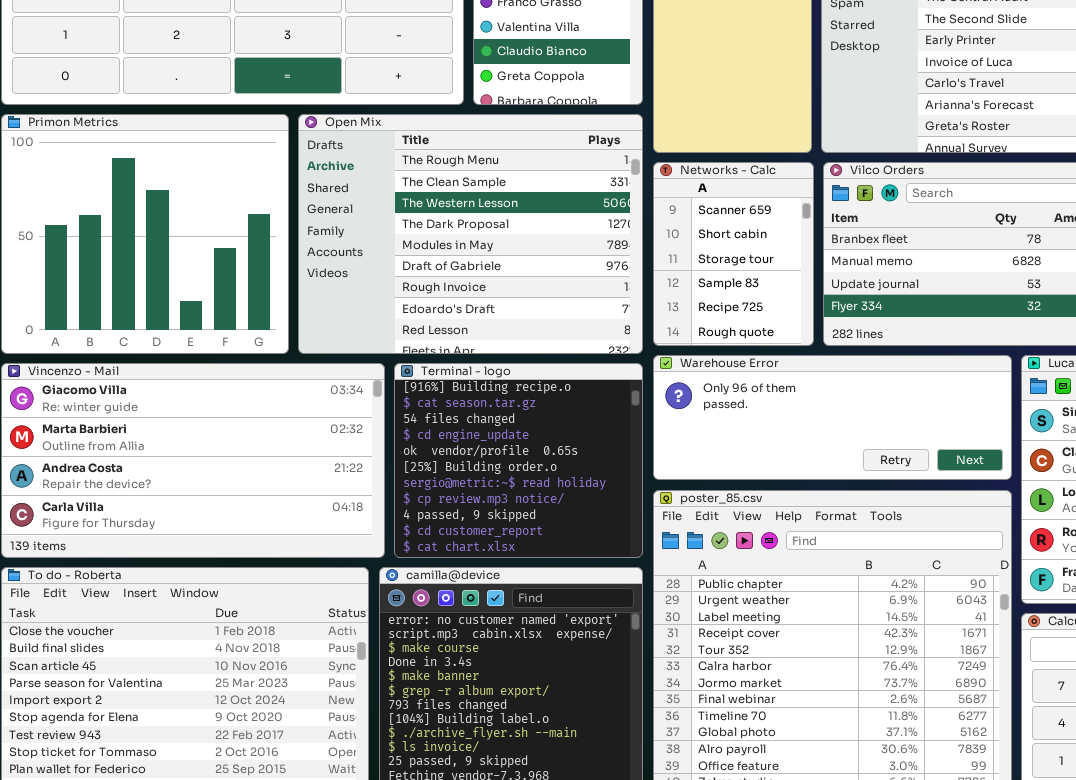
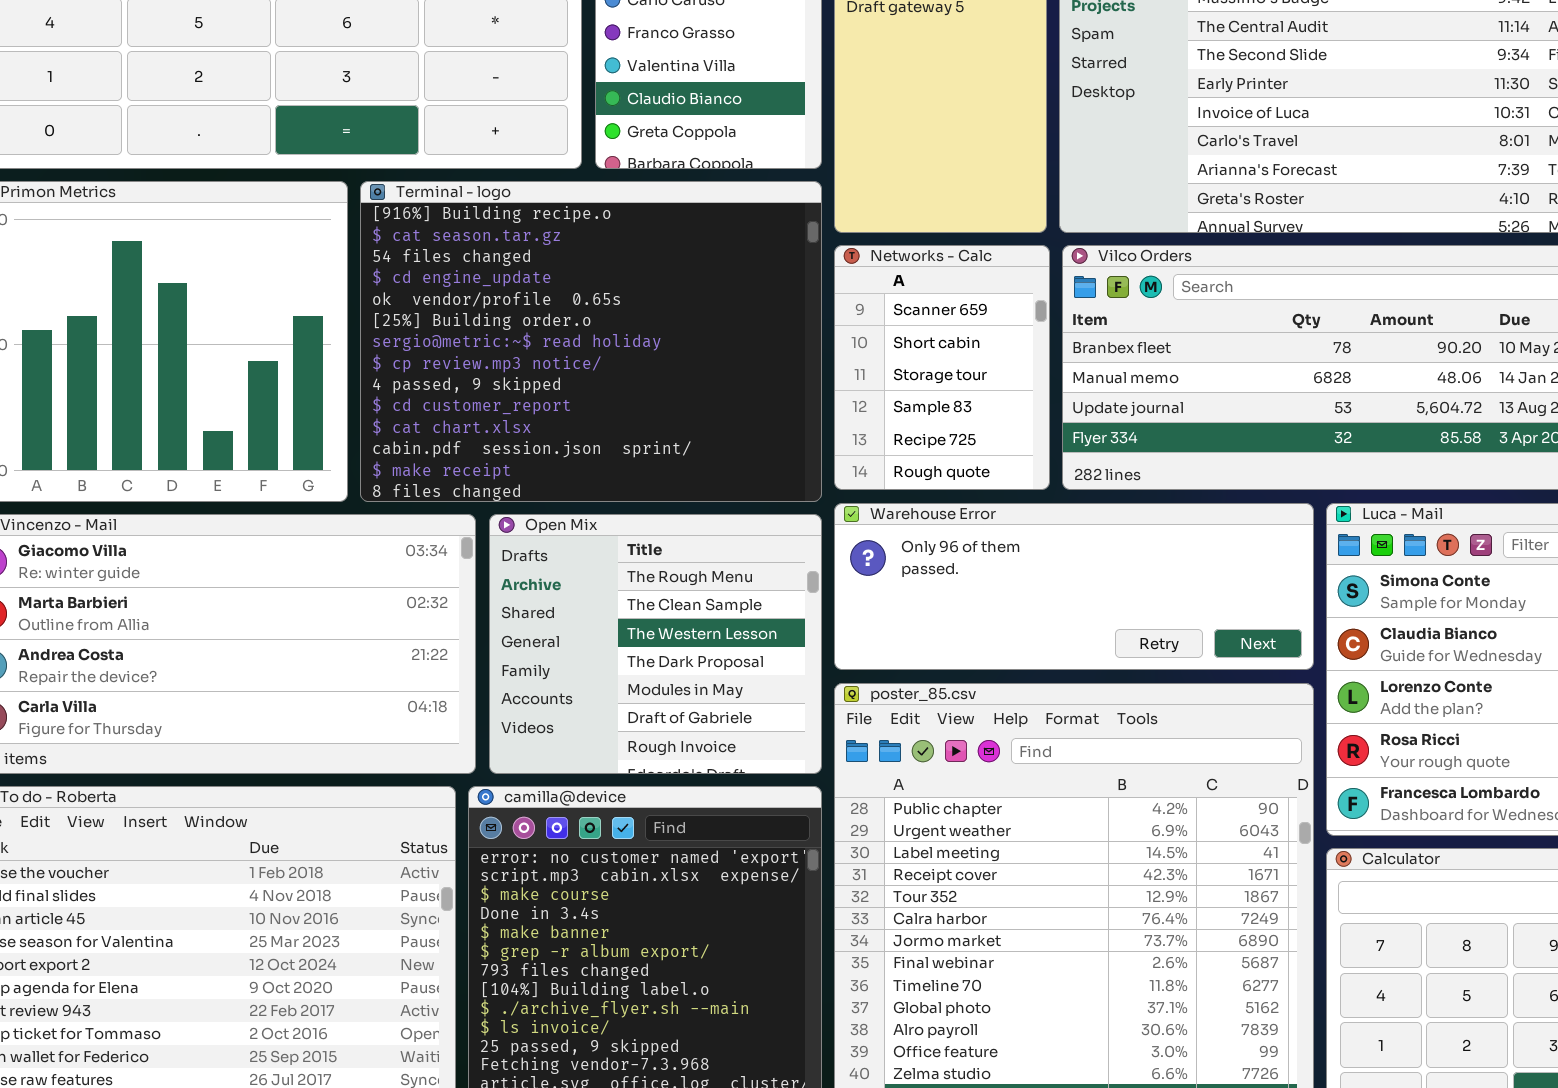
Open Mix: [298,114,643,354] -> [489,514,822,774], moved, resized
Terminal - logo: [394,363,643,558] -> [360,181,822,502], moved, resized

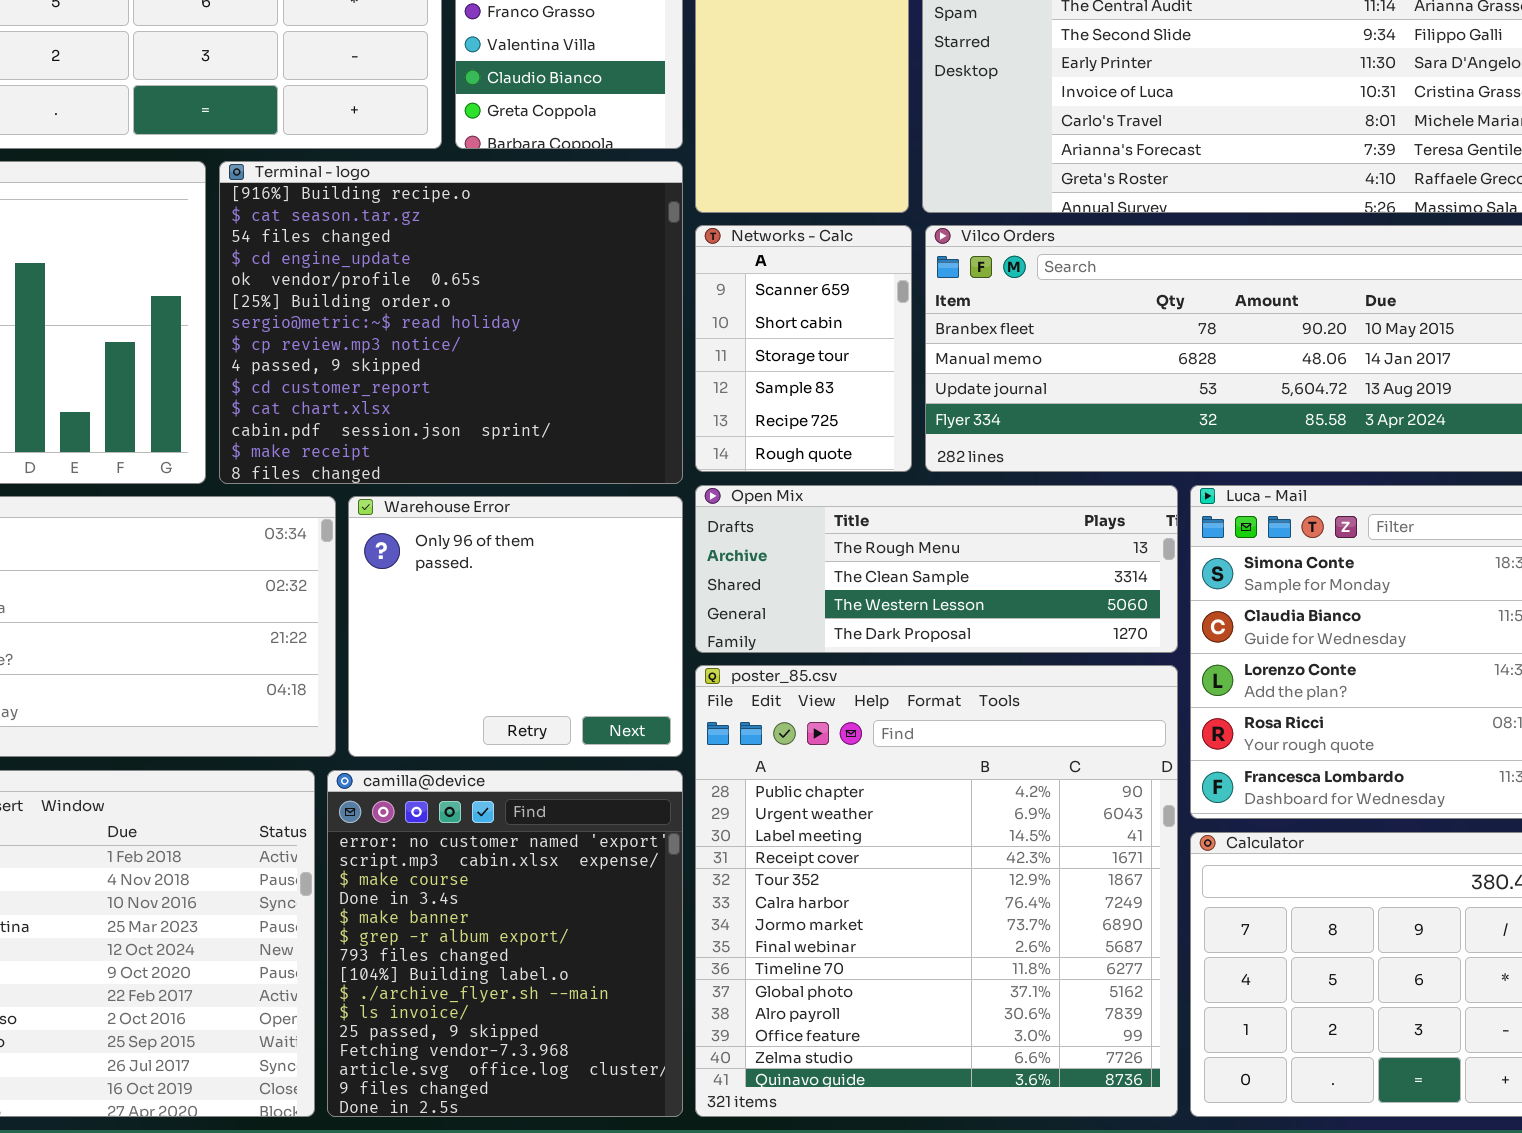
Warehouse Error: [834,503,1314,670] -> [348,496,683,757], moved, resized
Open Mix: [489,514,822,774] -> [695,485,1178,653], moved, resized

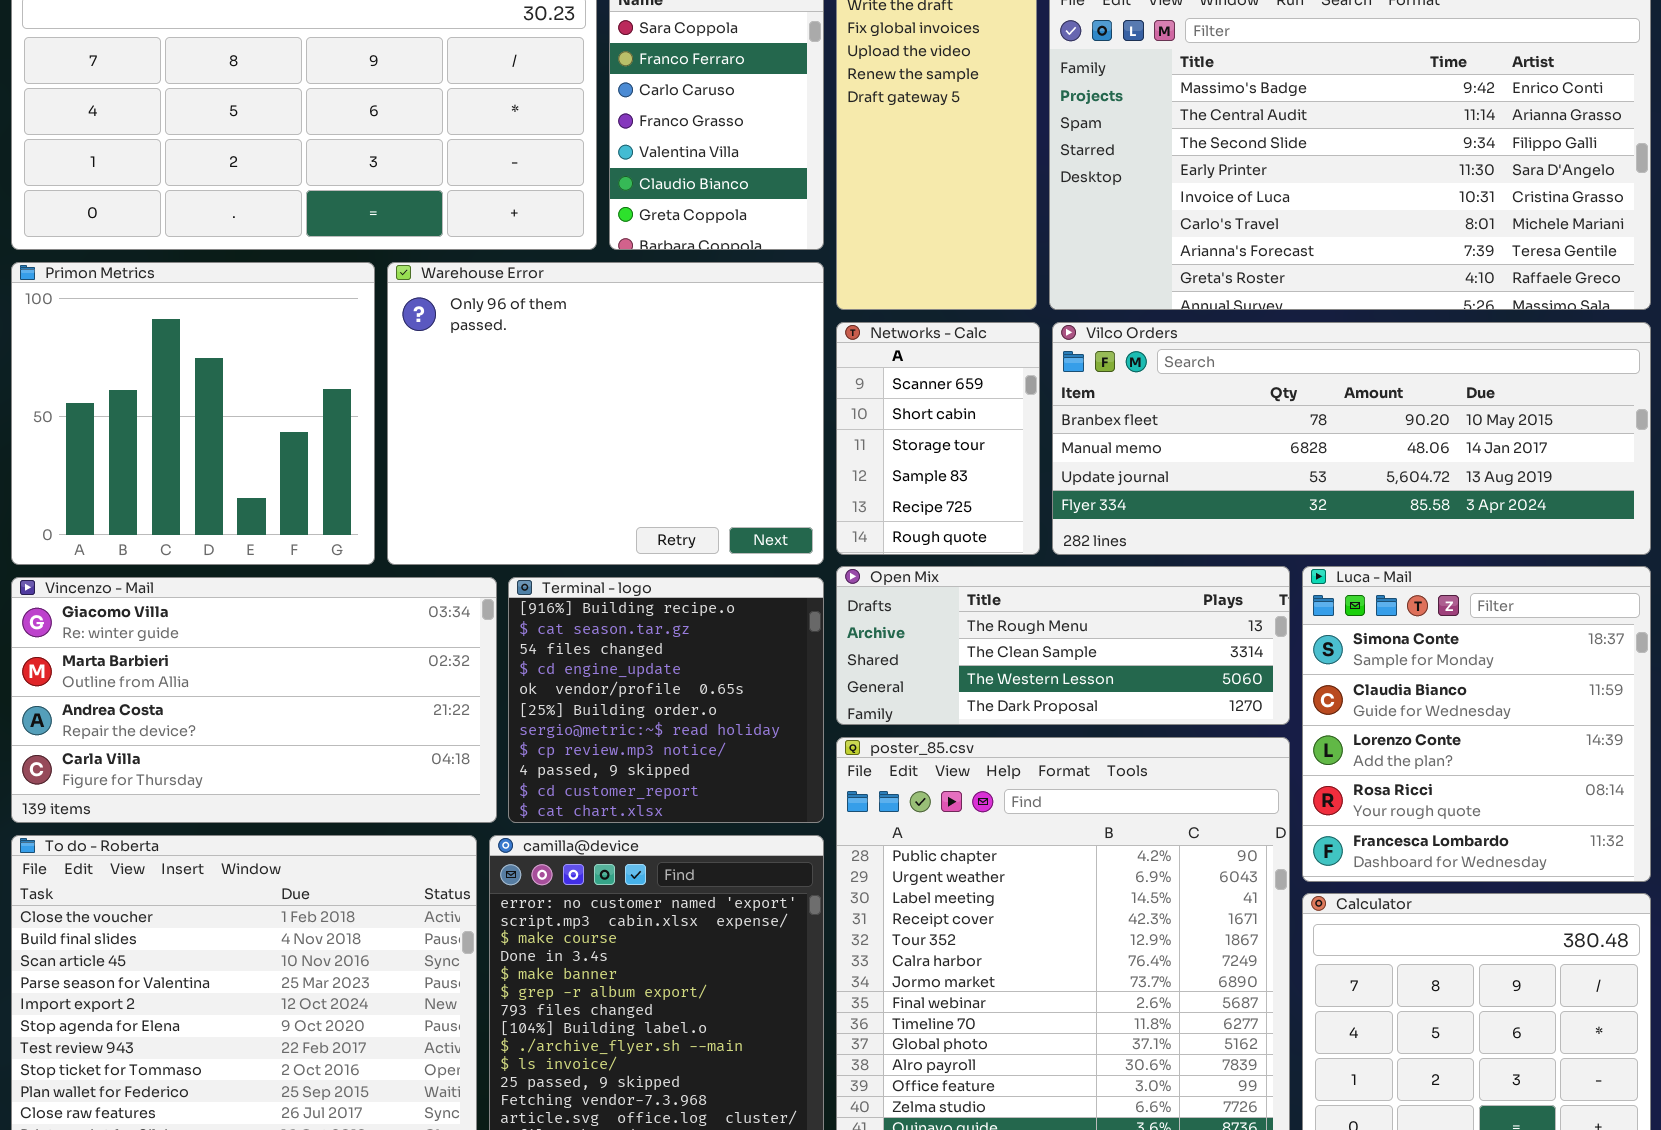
Terminal - logo: [219,161,683,484] -> [508,577,824,823], moved, resized
Warehouse Error: [348,496,683,757] -> [387,262,824,565], moved, resized

